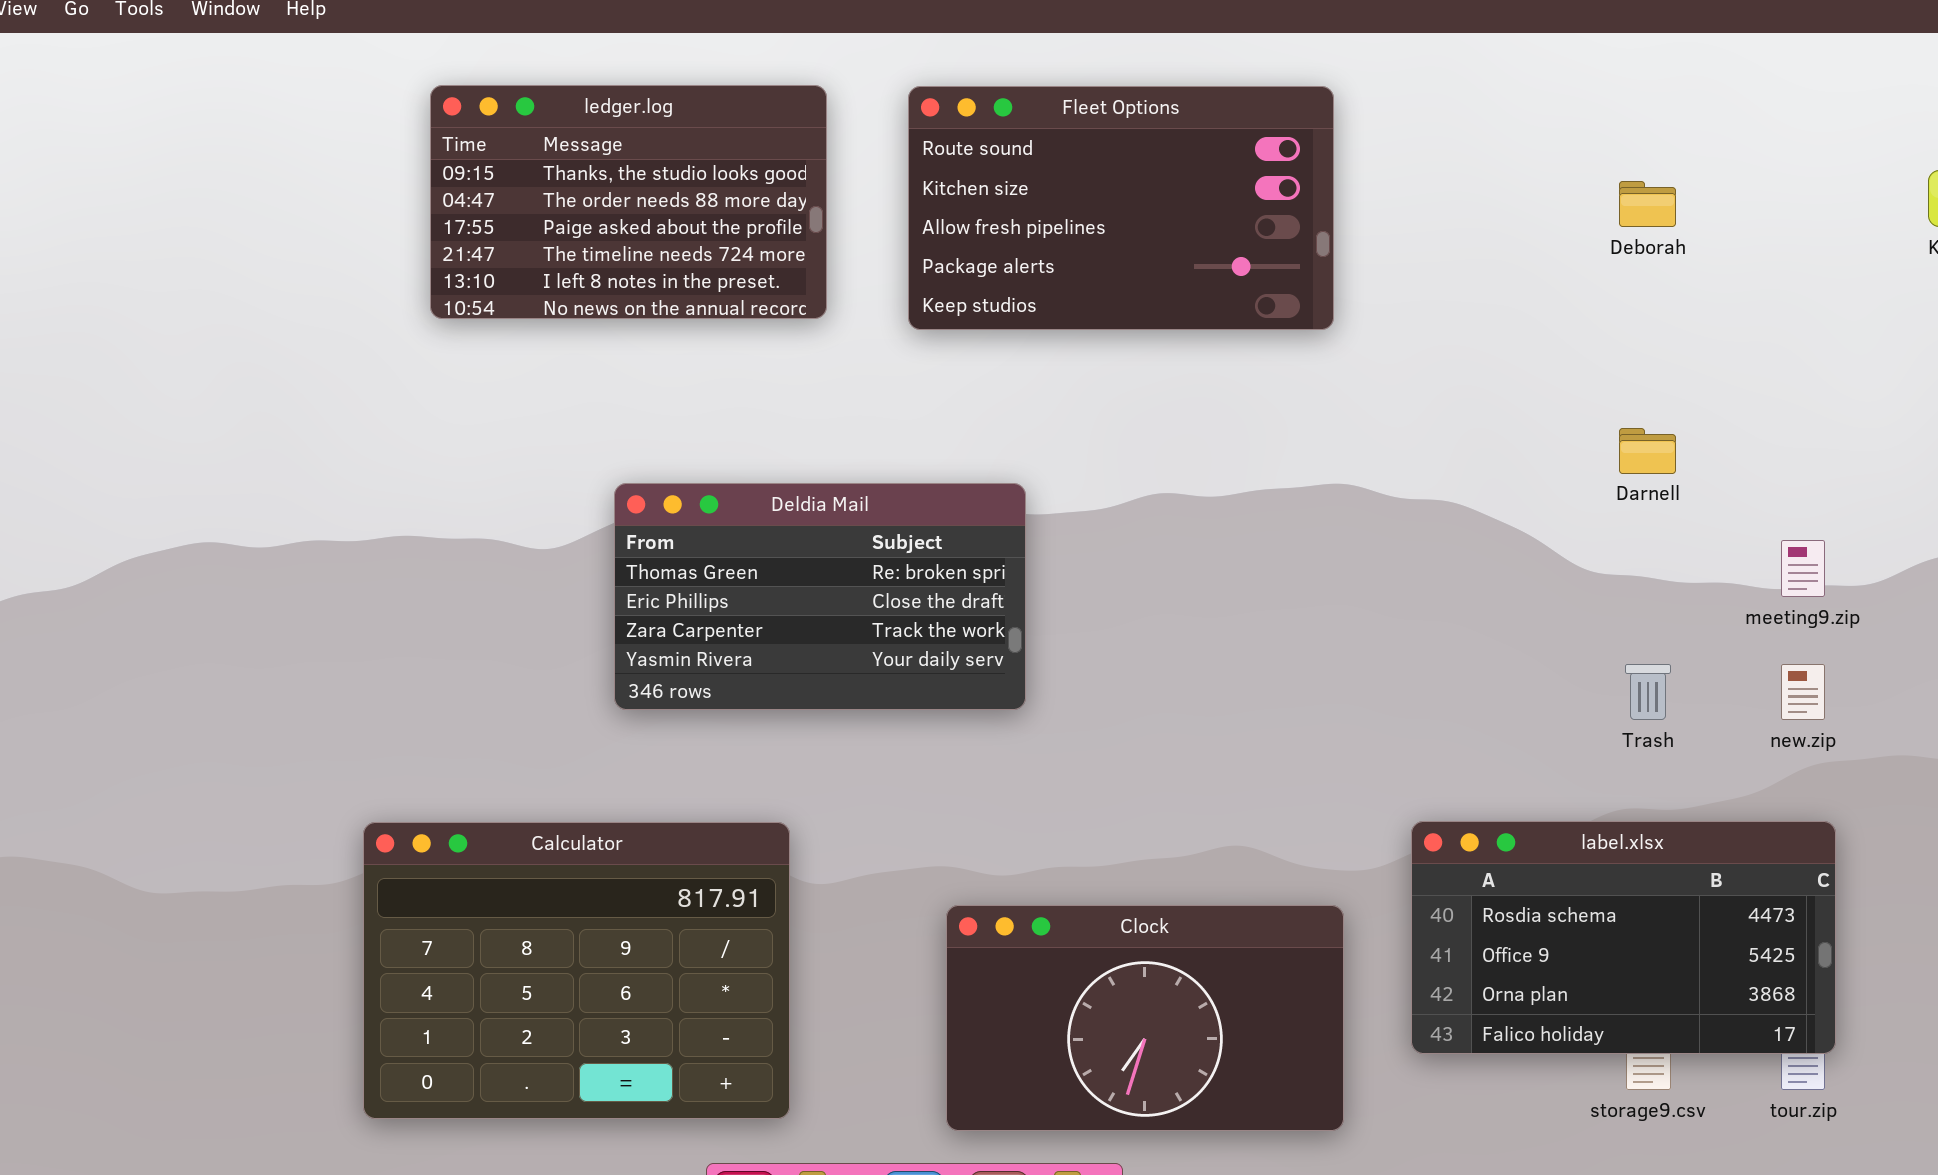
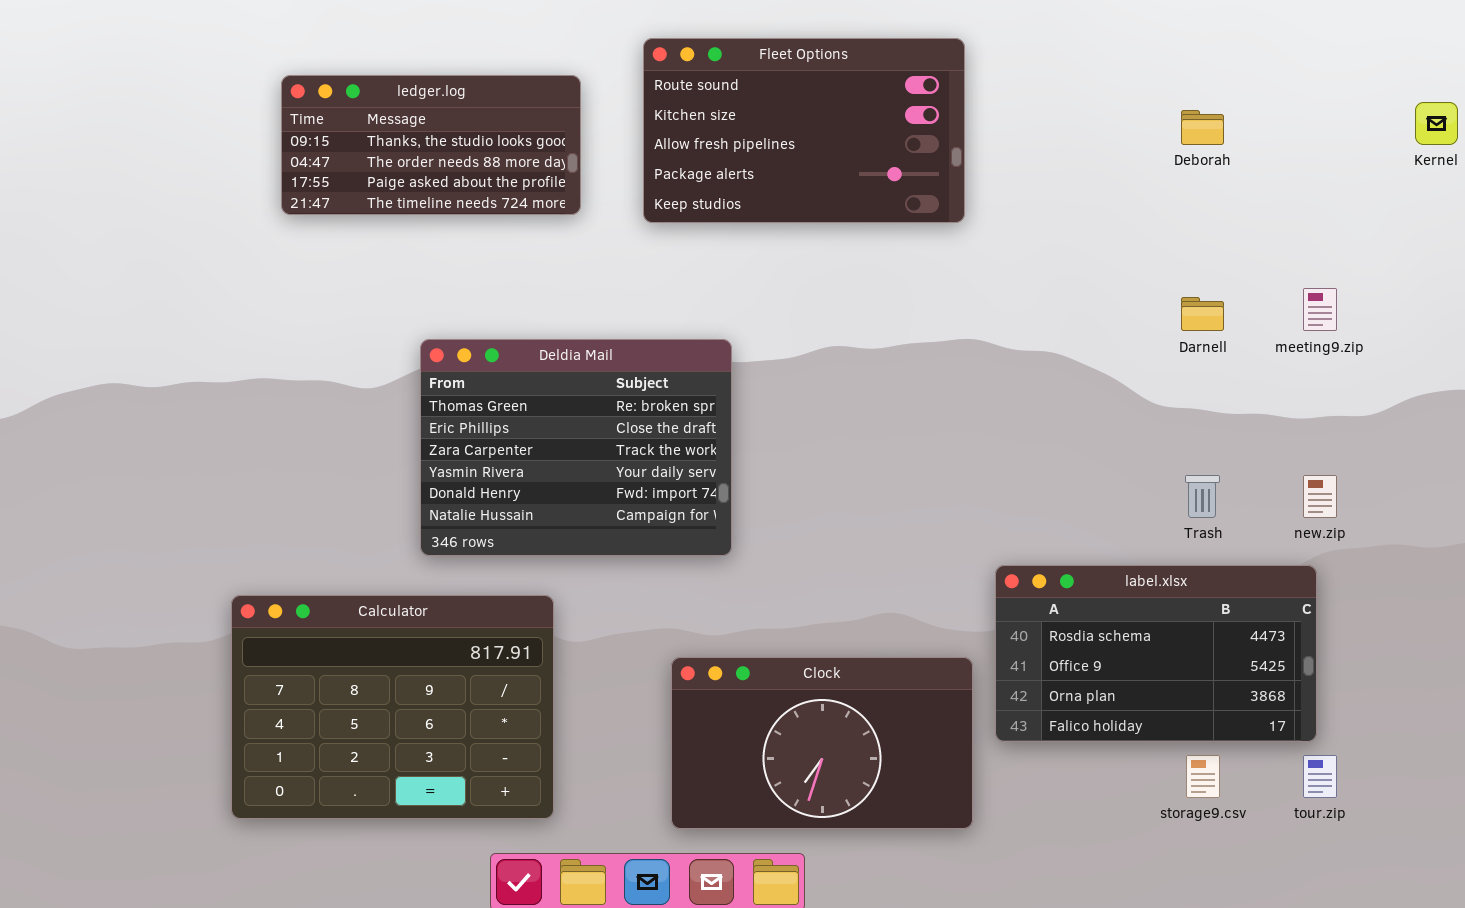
ledger.log: [430,85,827,319] -> [281,75,581,215], resized
Deldia Mail: [614,483,1026,710] -> [420,339,732,556], resized
meeting9.zip: [1781,540,1825,597] -> [1303,288,1337,331], moved
label.xlsx: [1411,821,1836,1054] -> [995,565,1317,742], moved

